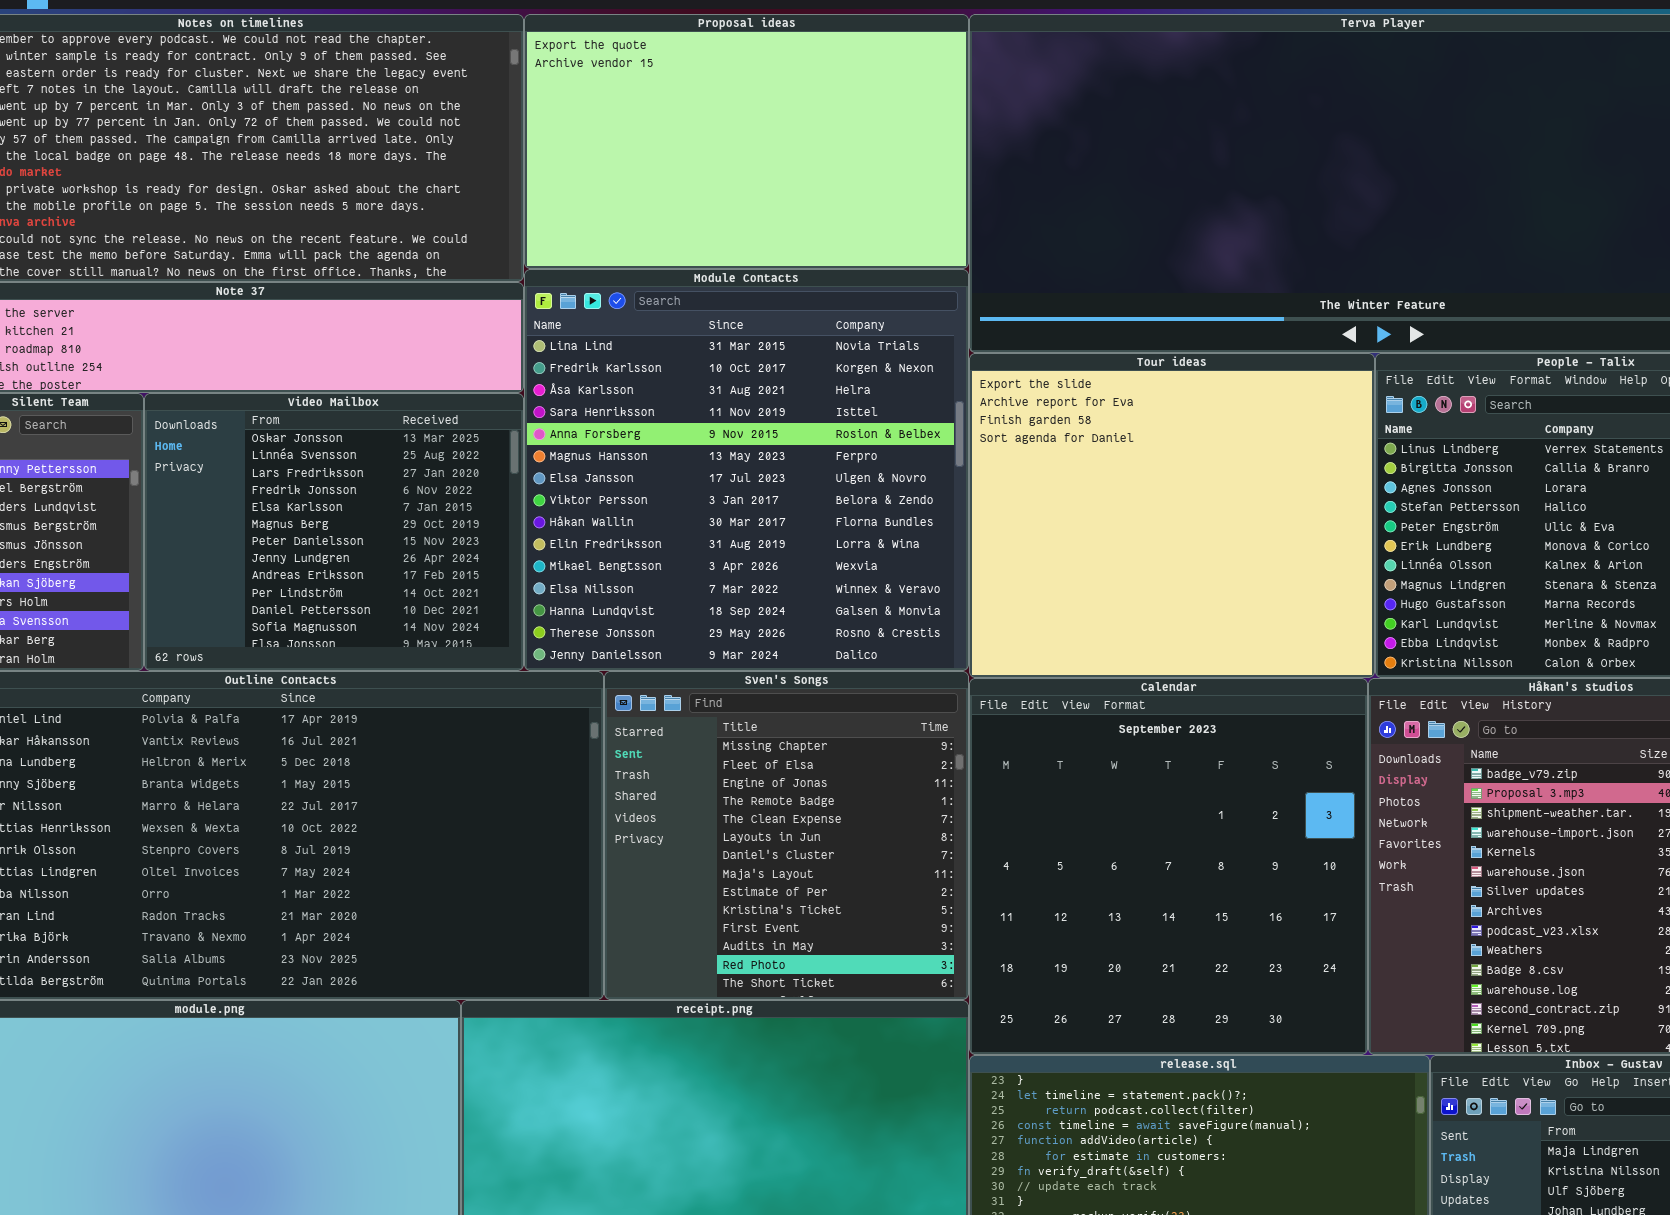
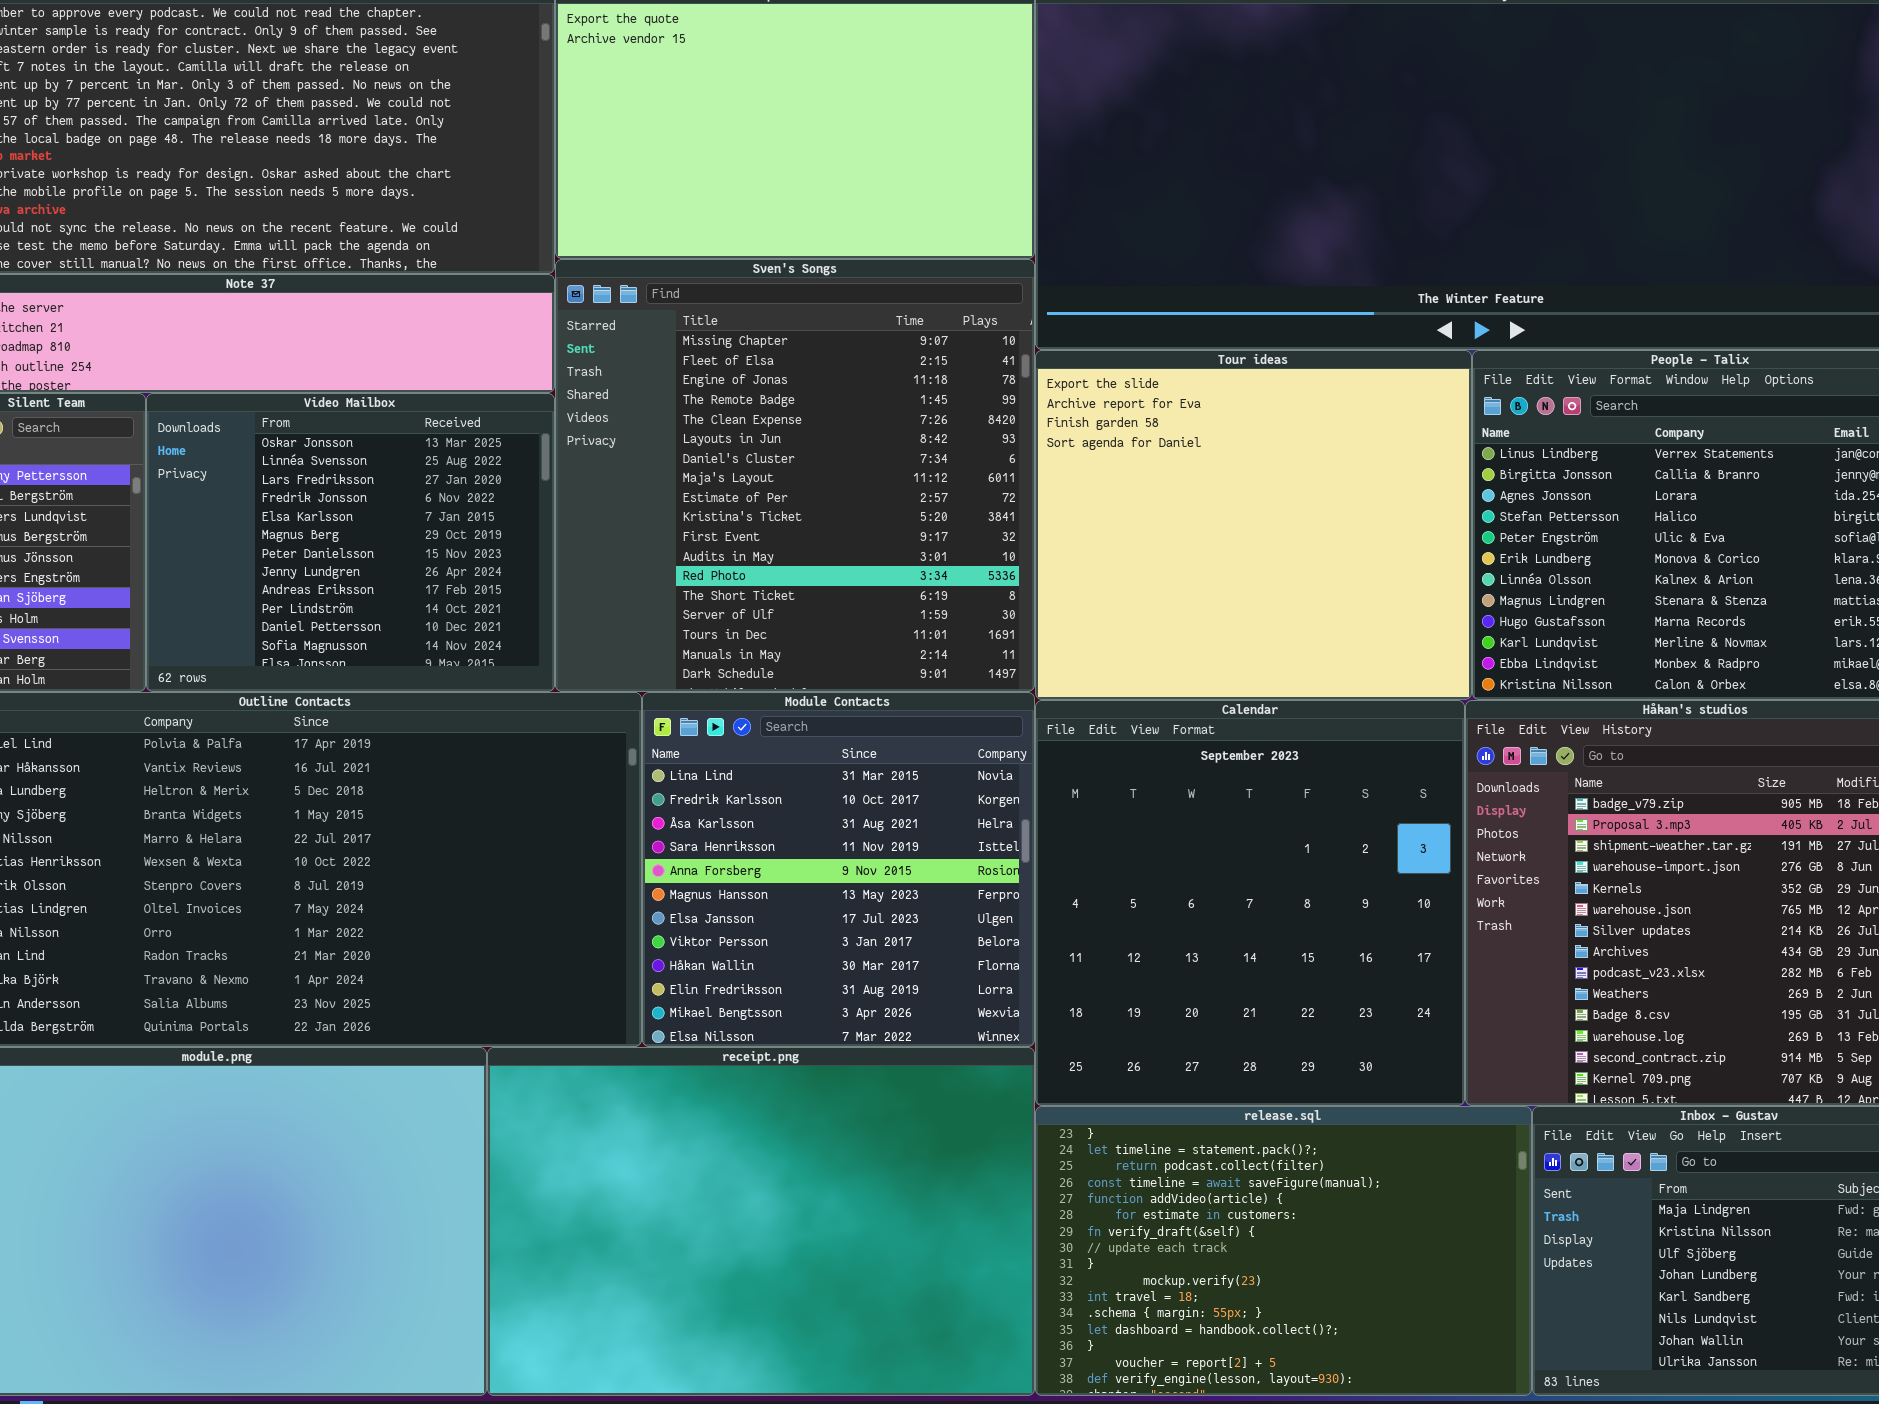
Module Contacts: [524,269,969,671] -> [642,692,1035,1047], moved, resized
Sven's Songs: [604,671,969,1000] -> [555,259,1035,692], moved, resized

